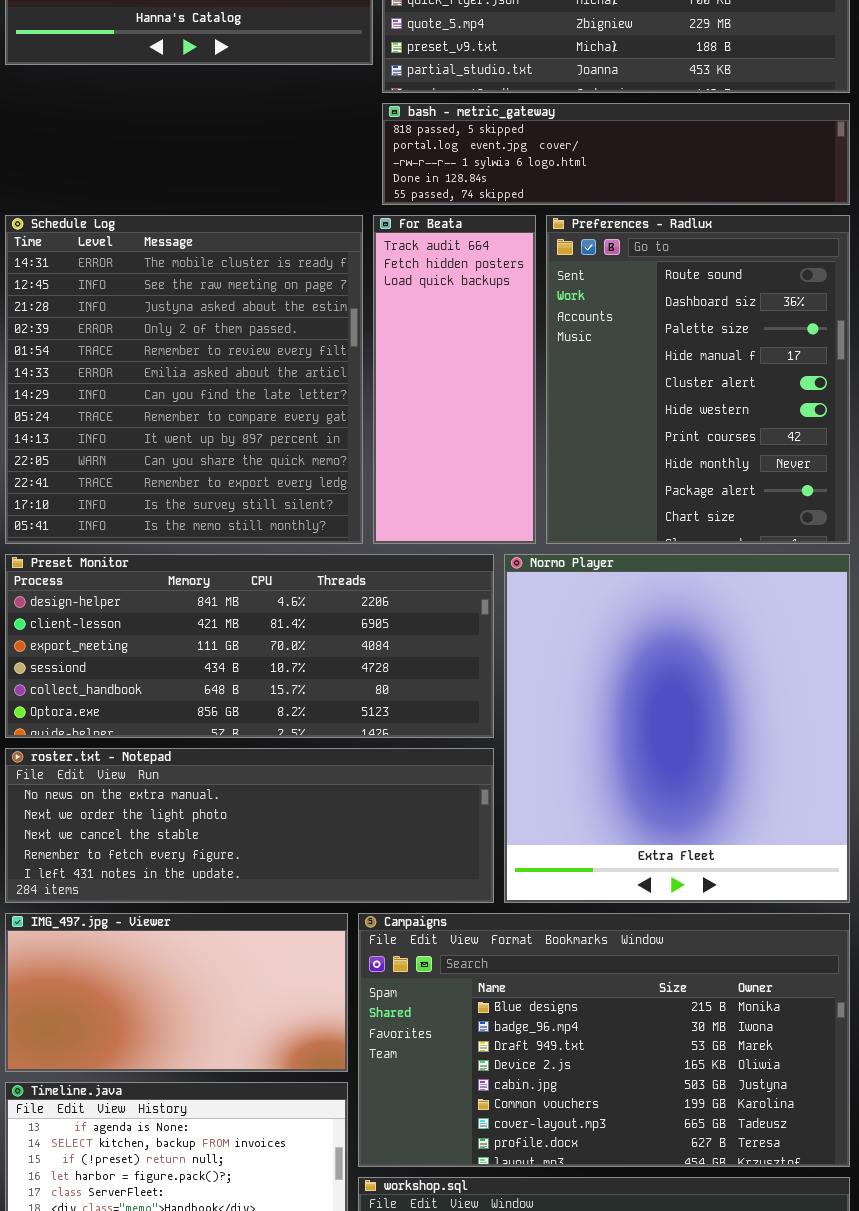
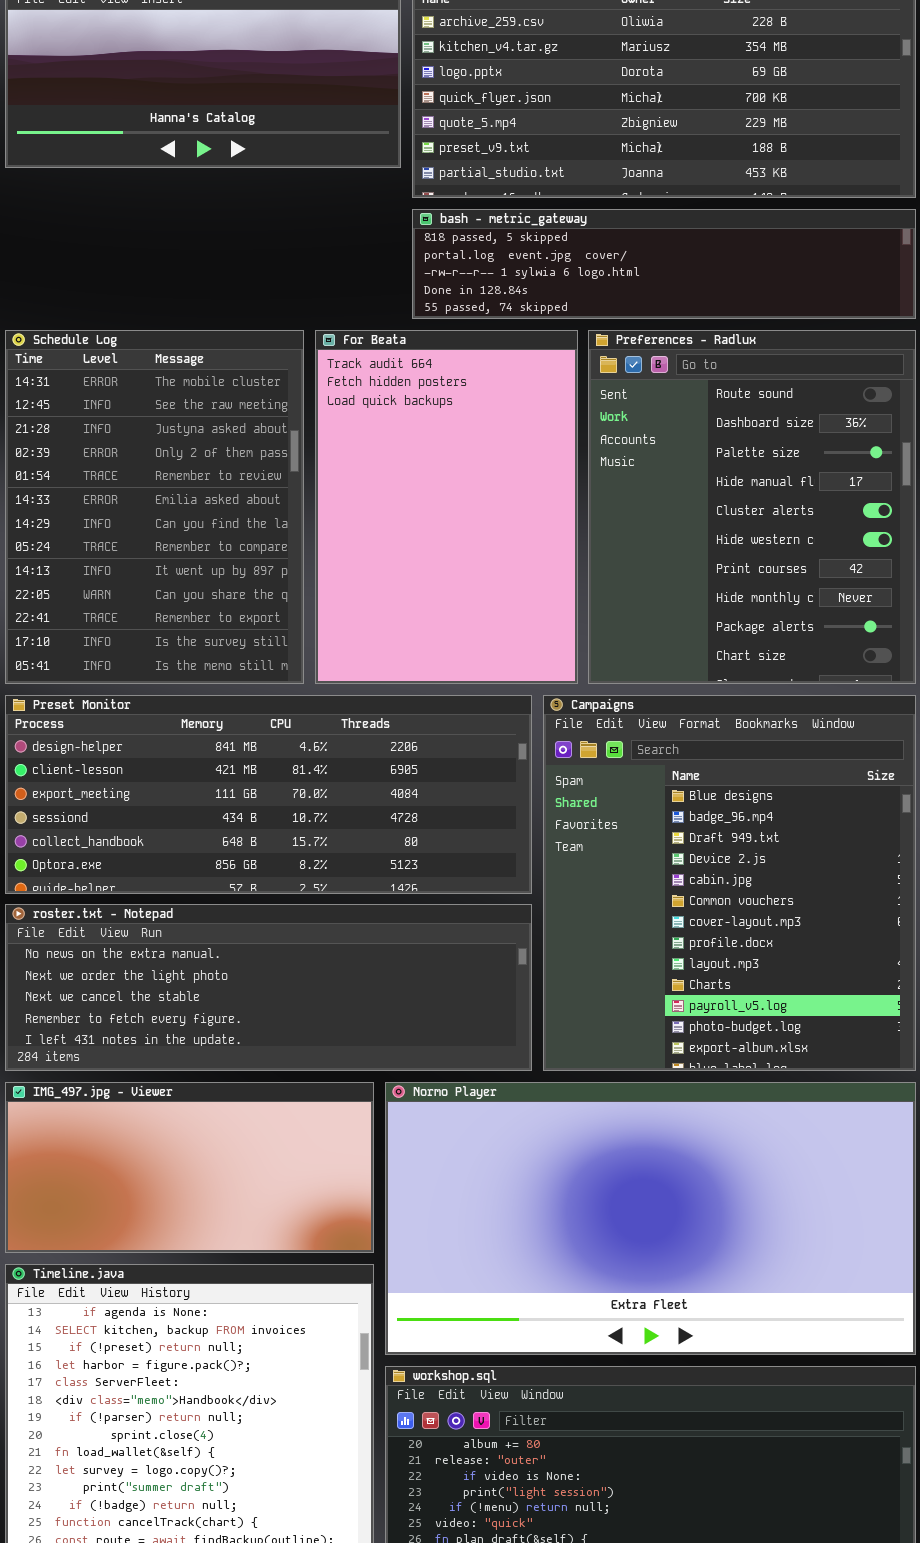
Schedule Log: [5,215,363,544] -> [5,330,304,684], resized
For Beata: [373,215,536,544] -> [315,330,578,684], resized
Normo Player: [504,554,850,903] -> [385,1082,916,1355], moved, resized
Campaigns: [358,913,850,1167] -> [543,695,916,1071], moved, resized

